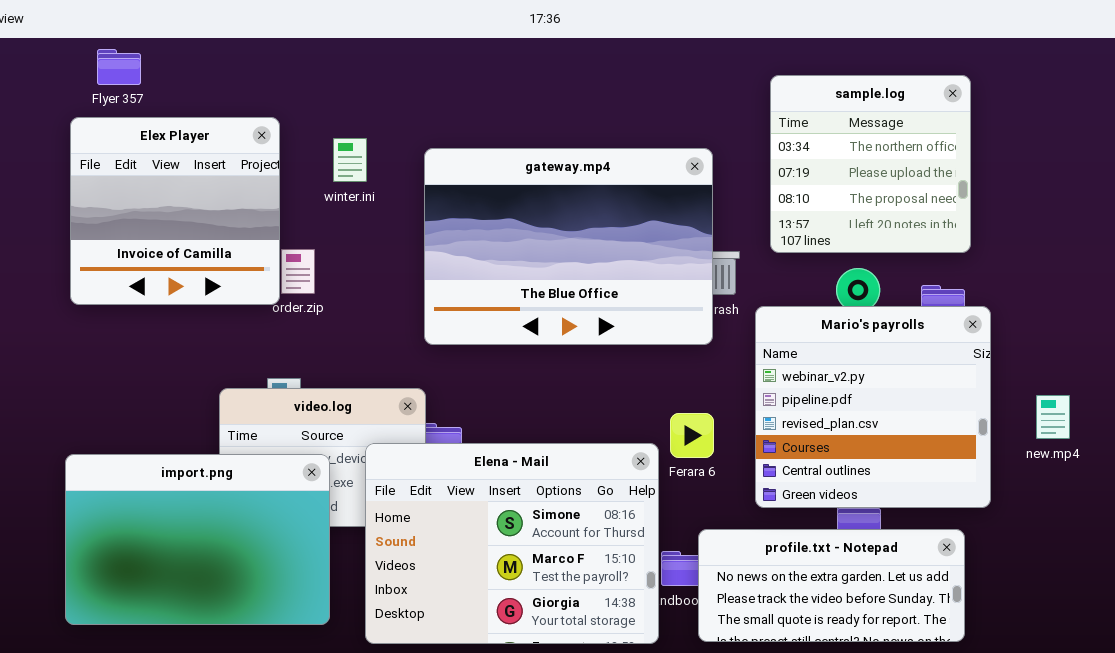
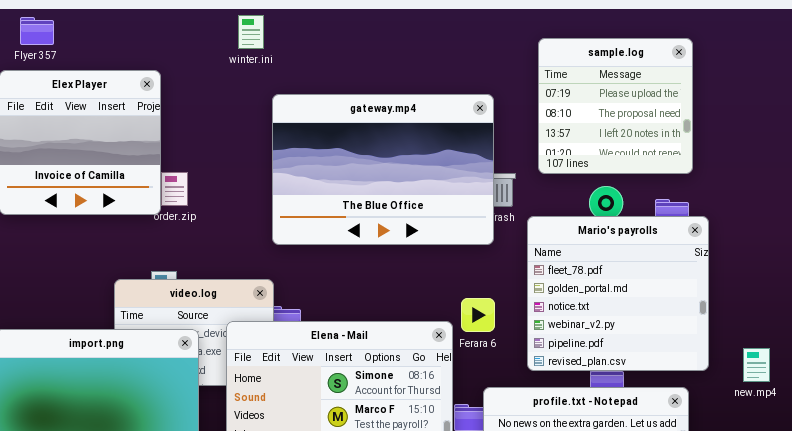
sample.log: [770,75,971,253] -> [538,38,693,174], scrolled down 1 row
winter.ini: [333,138,367,182] -> [238,15,264,49], moved
Mario's payrolls: [755,306,991,508] -> [527,216,709,371], scrolled up 3 rows
new.mp4: [1036,395,1070,439] -> [743,348,770,382], moved

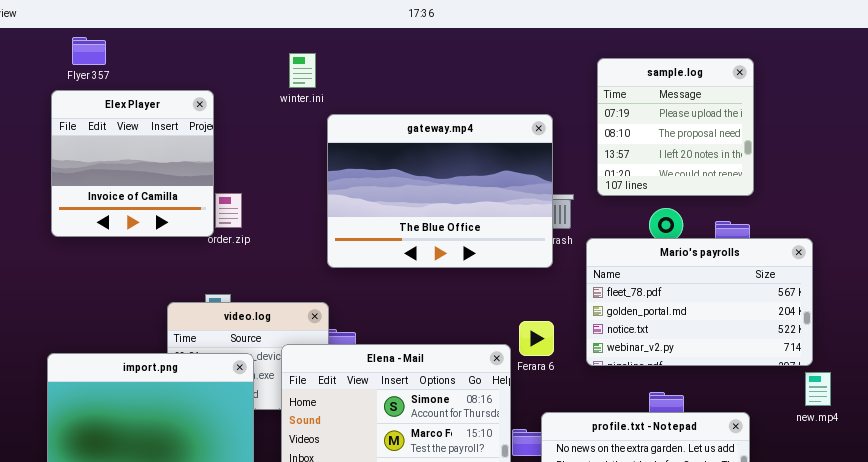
winter.ini: [238,15,264,49] -> [289,53,316,88], moved
Mario's payrolls: [527,216,709,371] -> [586,238,813,366], resized

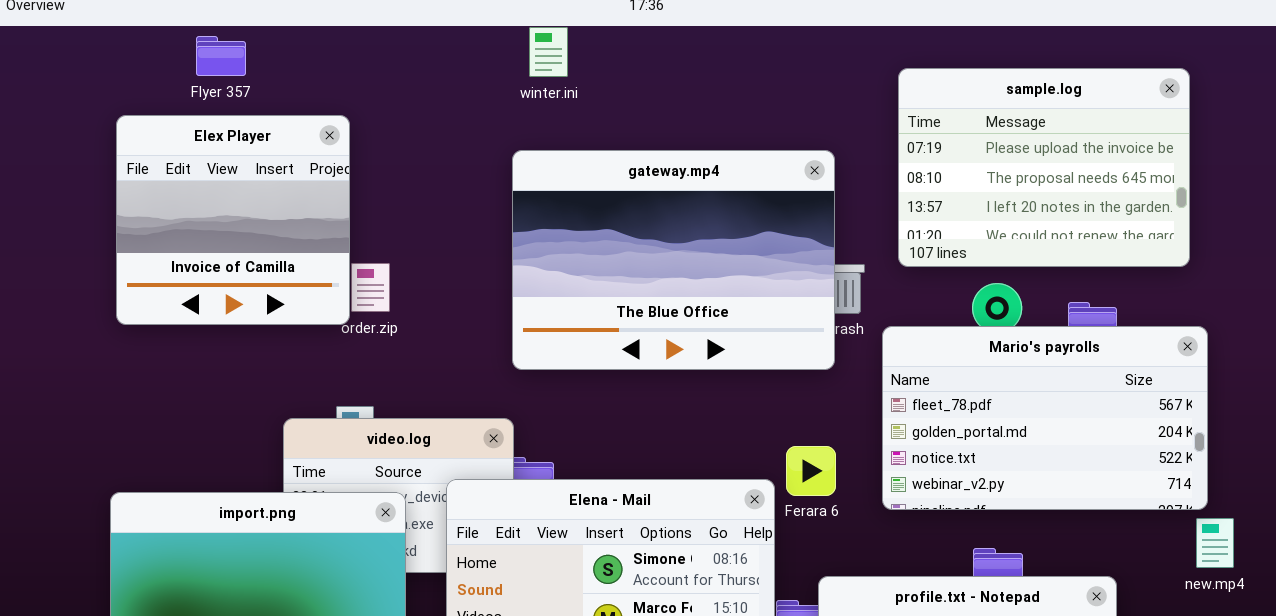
Flyer 357: [72,37,106,65] -> [196,36,246,76], moved
winter.ini: [289,53,316,88] -> [529,27,568,77], moved
sample.log: [597,58,754,196] -> [898,68,1190,267], resized

